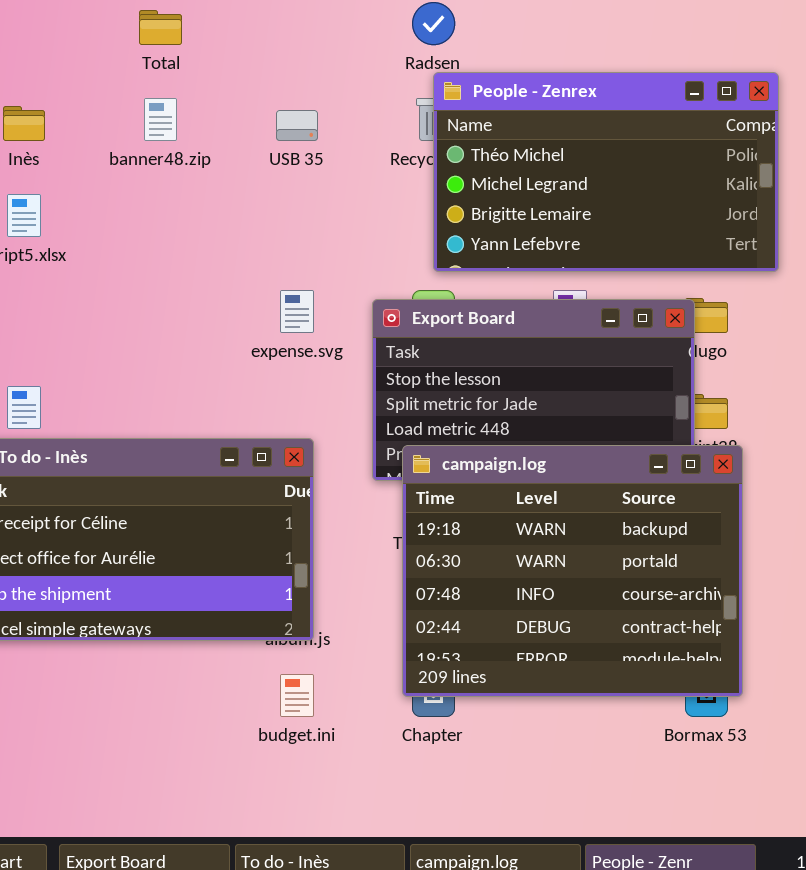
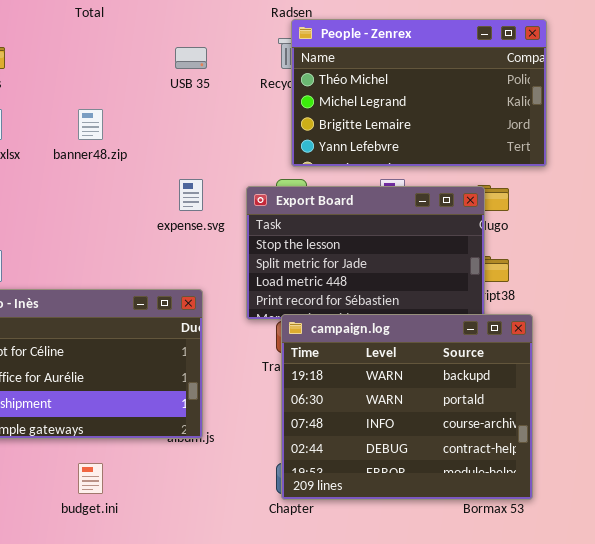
banner48.zip: [144,98,177,141] -> [78,109,103,140], moved
campaign.log: [402,445,743,697] -> [281,314,533,500], moved
budget.ini: [280,674,314,717] -> [78,463,103,494], moved

